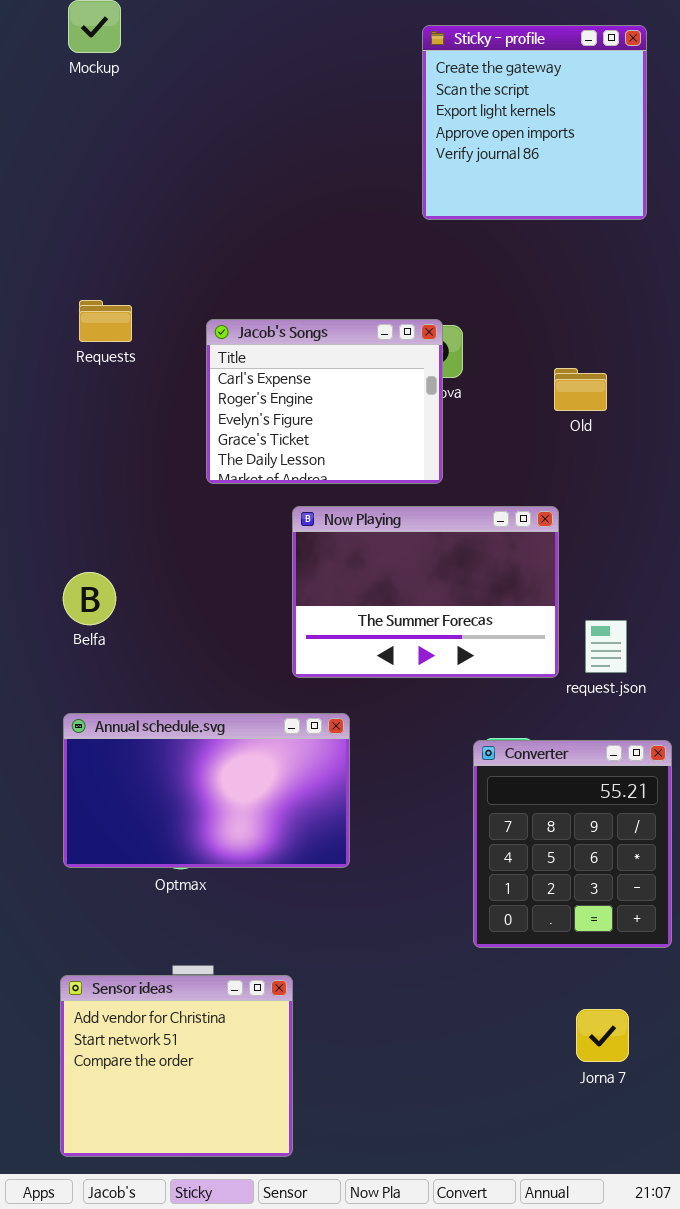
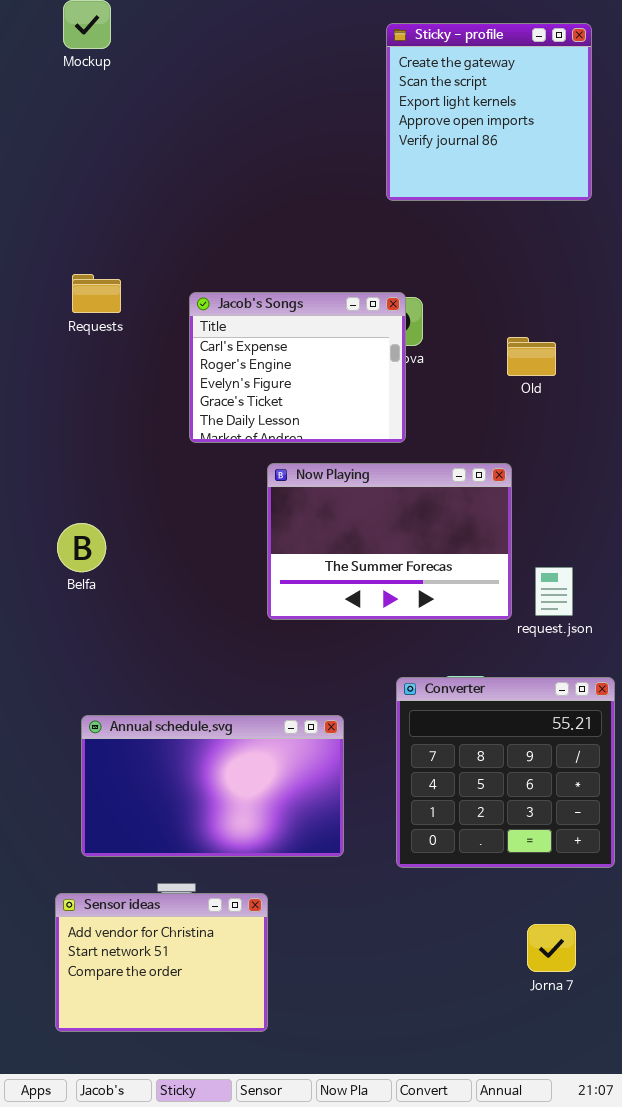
Annual schedule.svg: [63,713,350,868] -> [81,715,344,857], moved
Converter: [473,740,672,948] -> [396,677,615,868], resized
Sensor ideas: [60,975,293,1157] -> [55,893,268,1032], resized

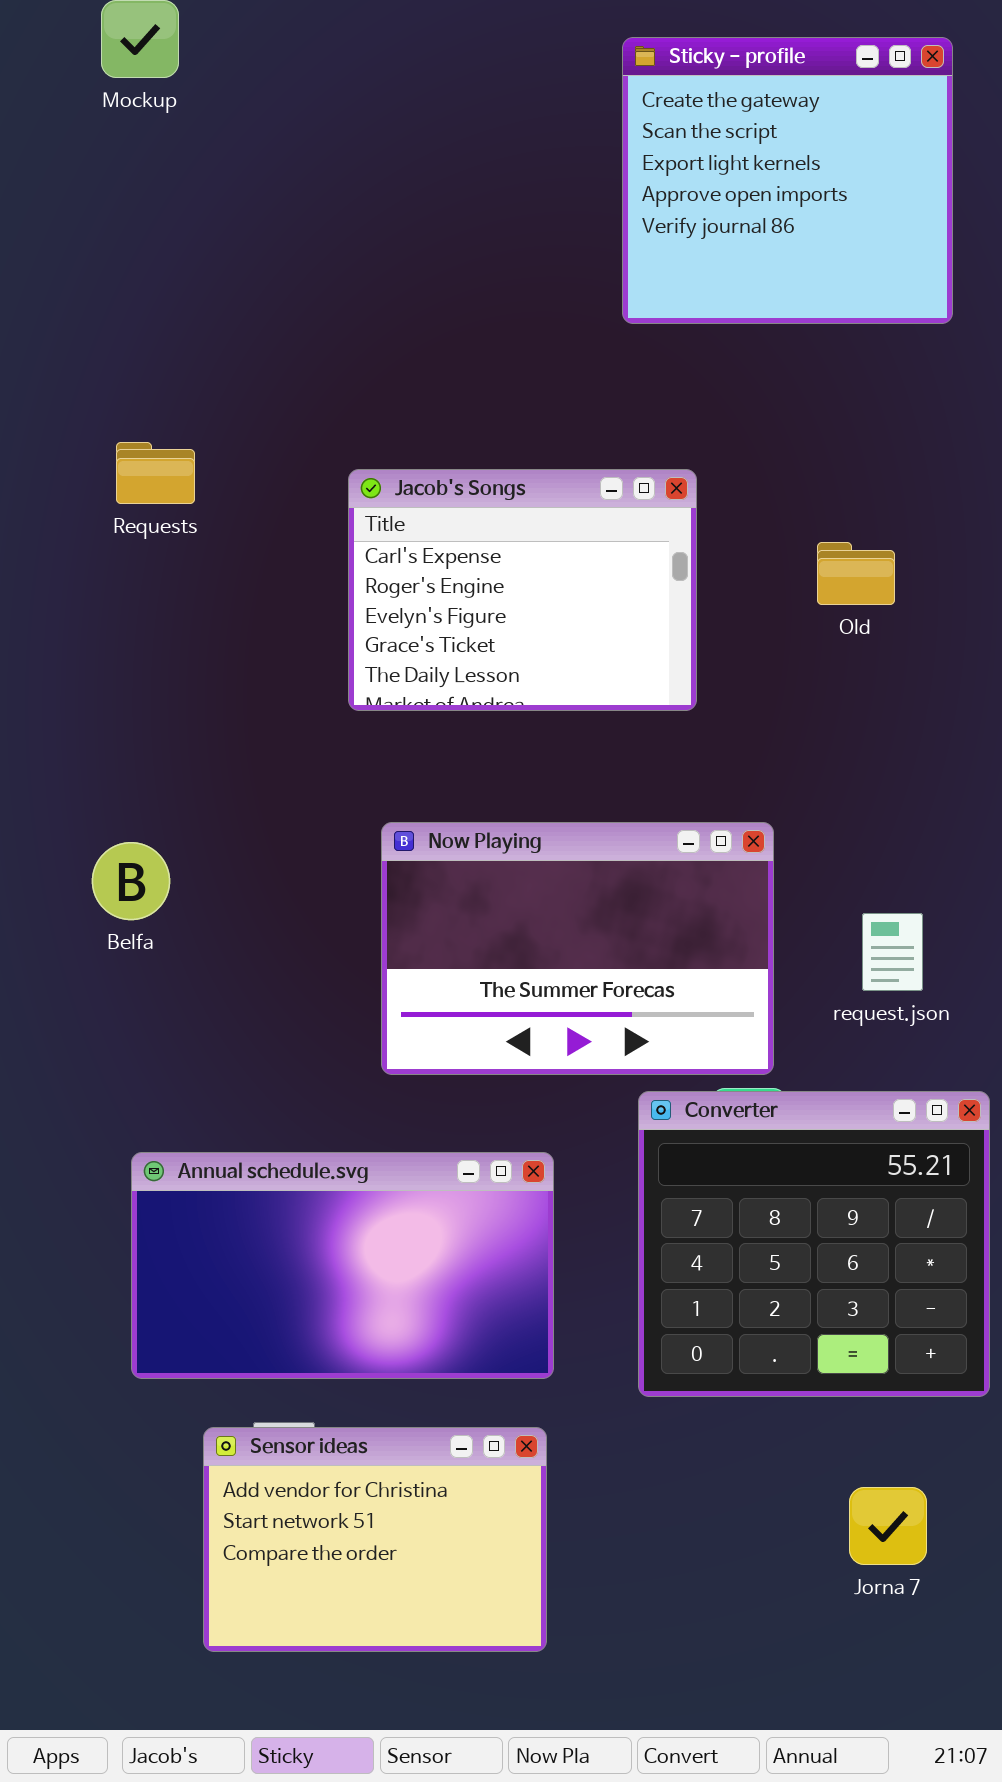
Jacob's Songs: [189,292,406,443] -> [348,469,697,711], moved
Now Playing: [267,463,512,620] -> [381,822,774,1075], moved
Sensor ideas: [55,893,268,1032] -> [203,1427,547,1652], moved

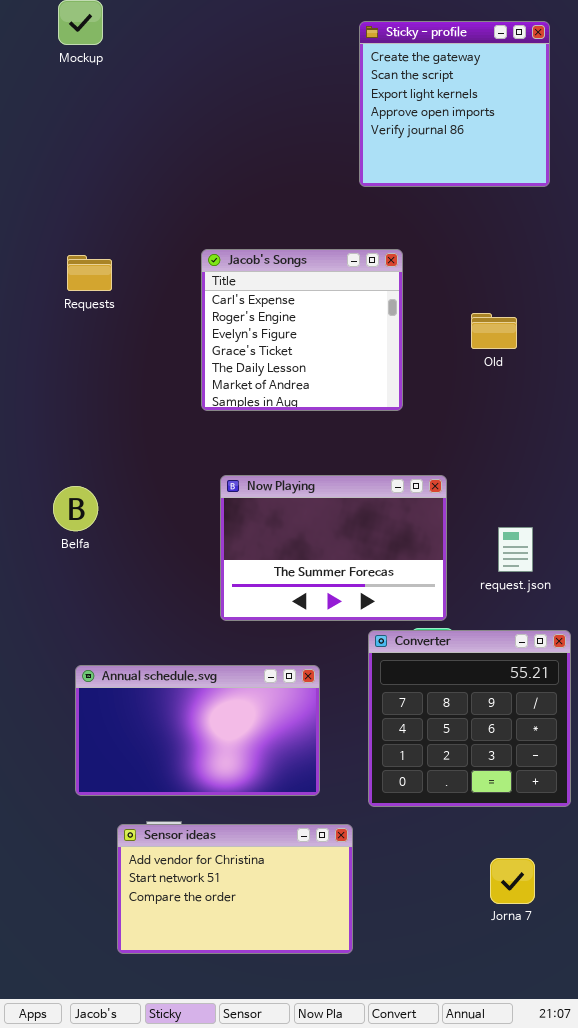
Jacob's Songs: [348,469,697,711] -> [201,249,403,411], resized
Sensor ideas: [203,1427,547,1652] -> [117,824,353,954], resized

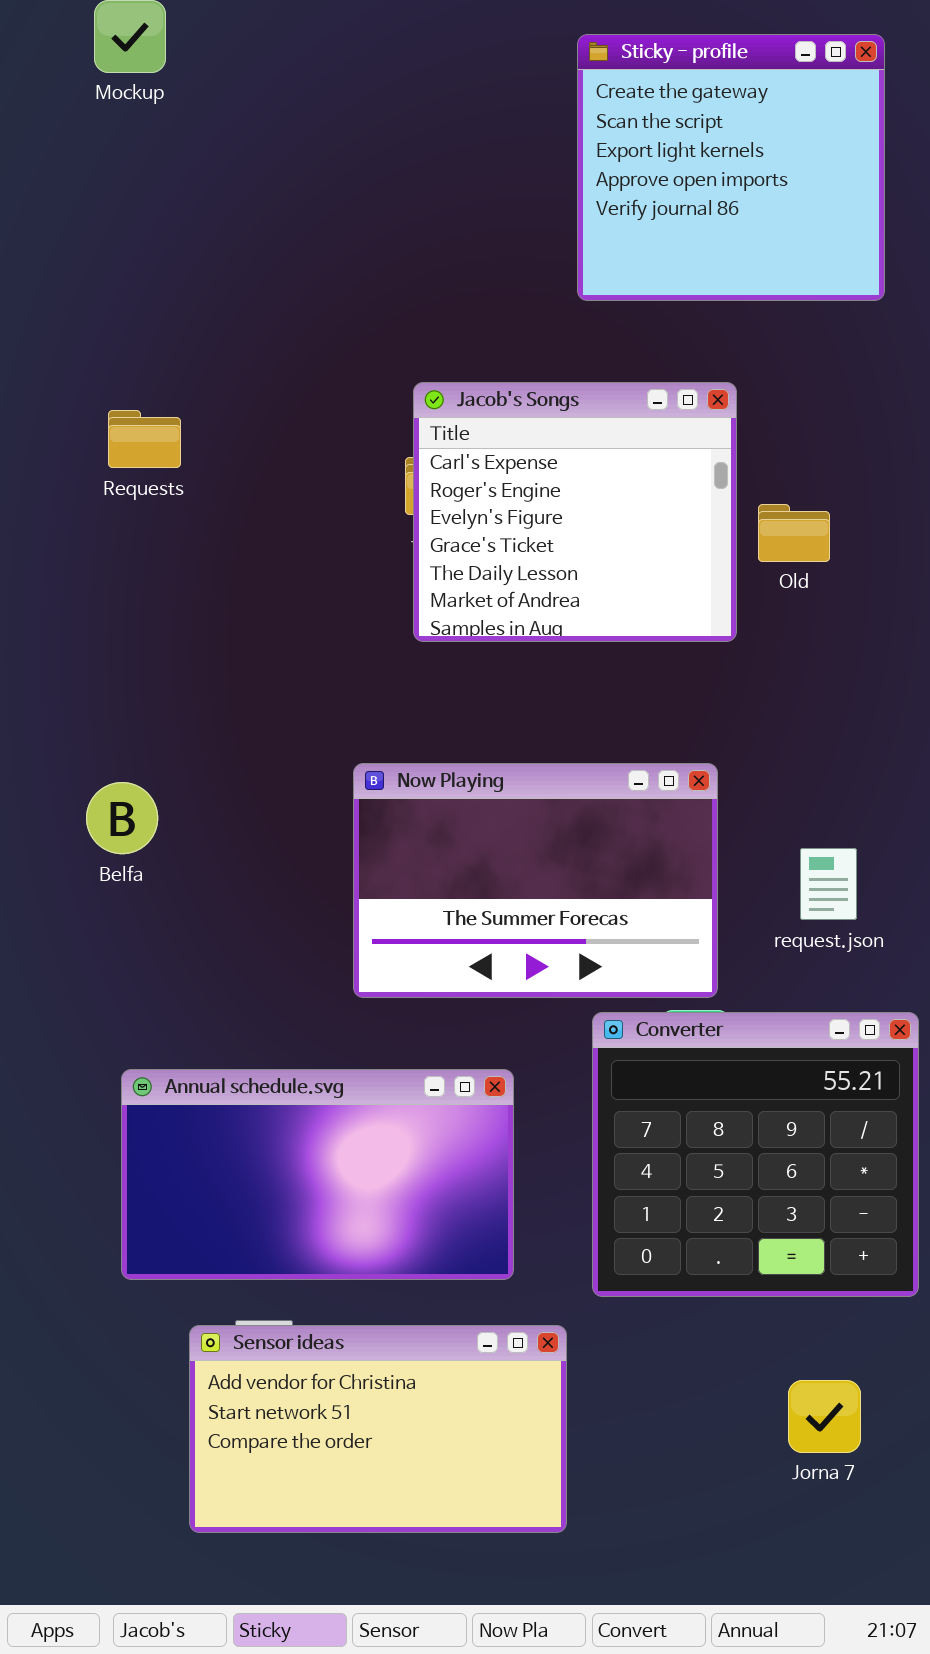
Jacob's Songs: [201,249,403,411] -> [413,382,737,642], moved

